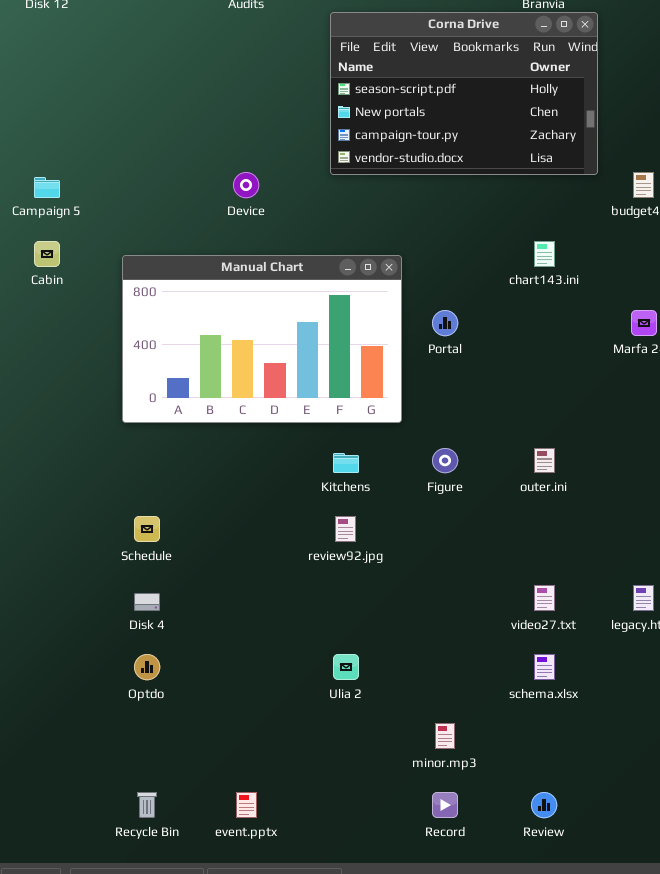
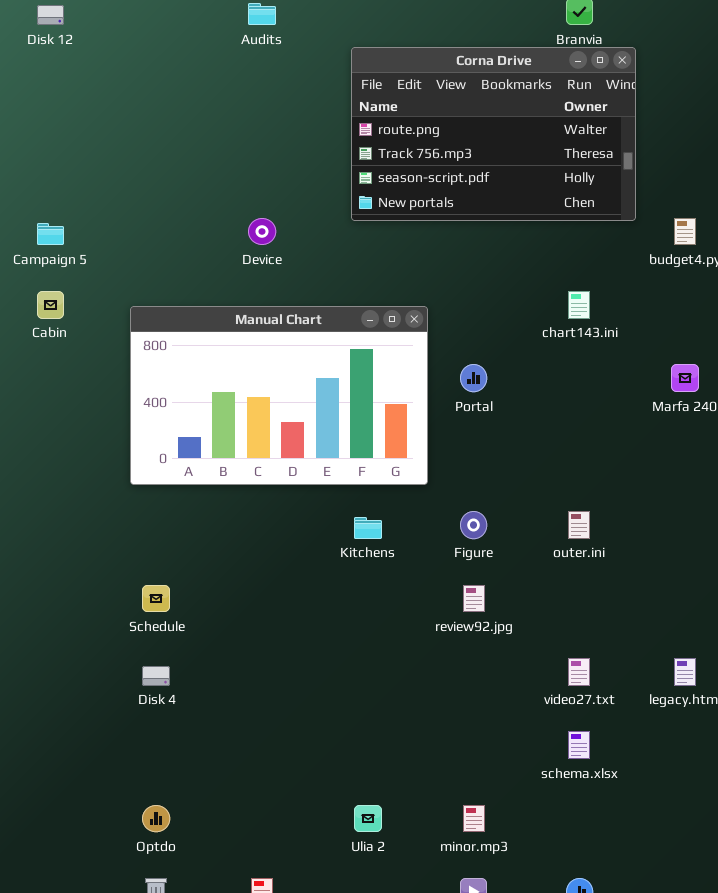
Corna Drive: [330,12,598,175] -> [351,47,636,221], scrolled up 2 rows
review92.jpg: [335,516,356,542] -> [463,585,485,612], moved
Optdo: [134,654,160,680] -> [142,805,170,832], moved
Ulia 2: [333,654,359,680] -> [354,805,382,832], moved

